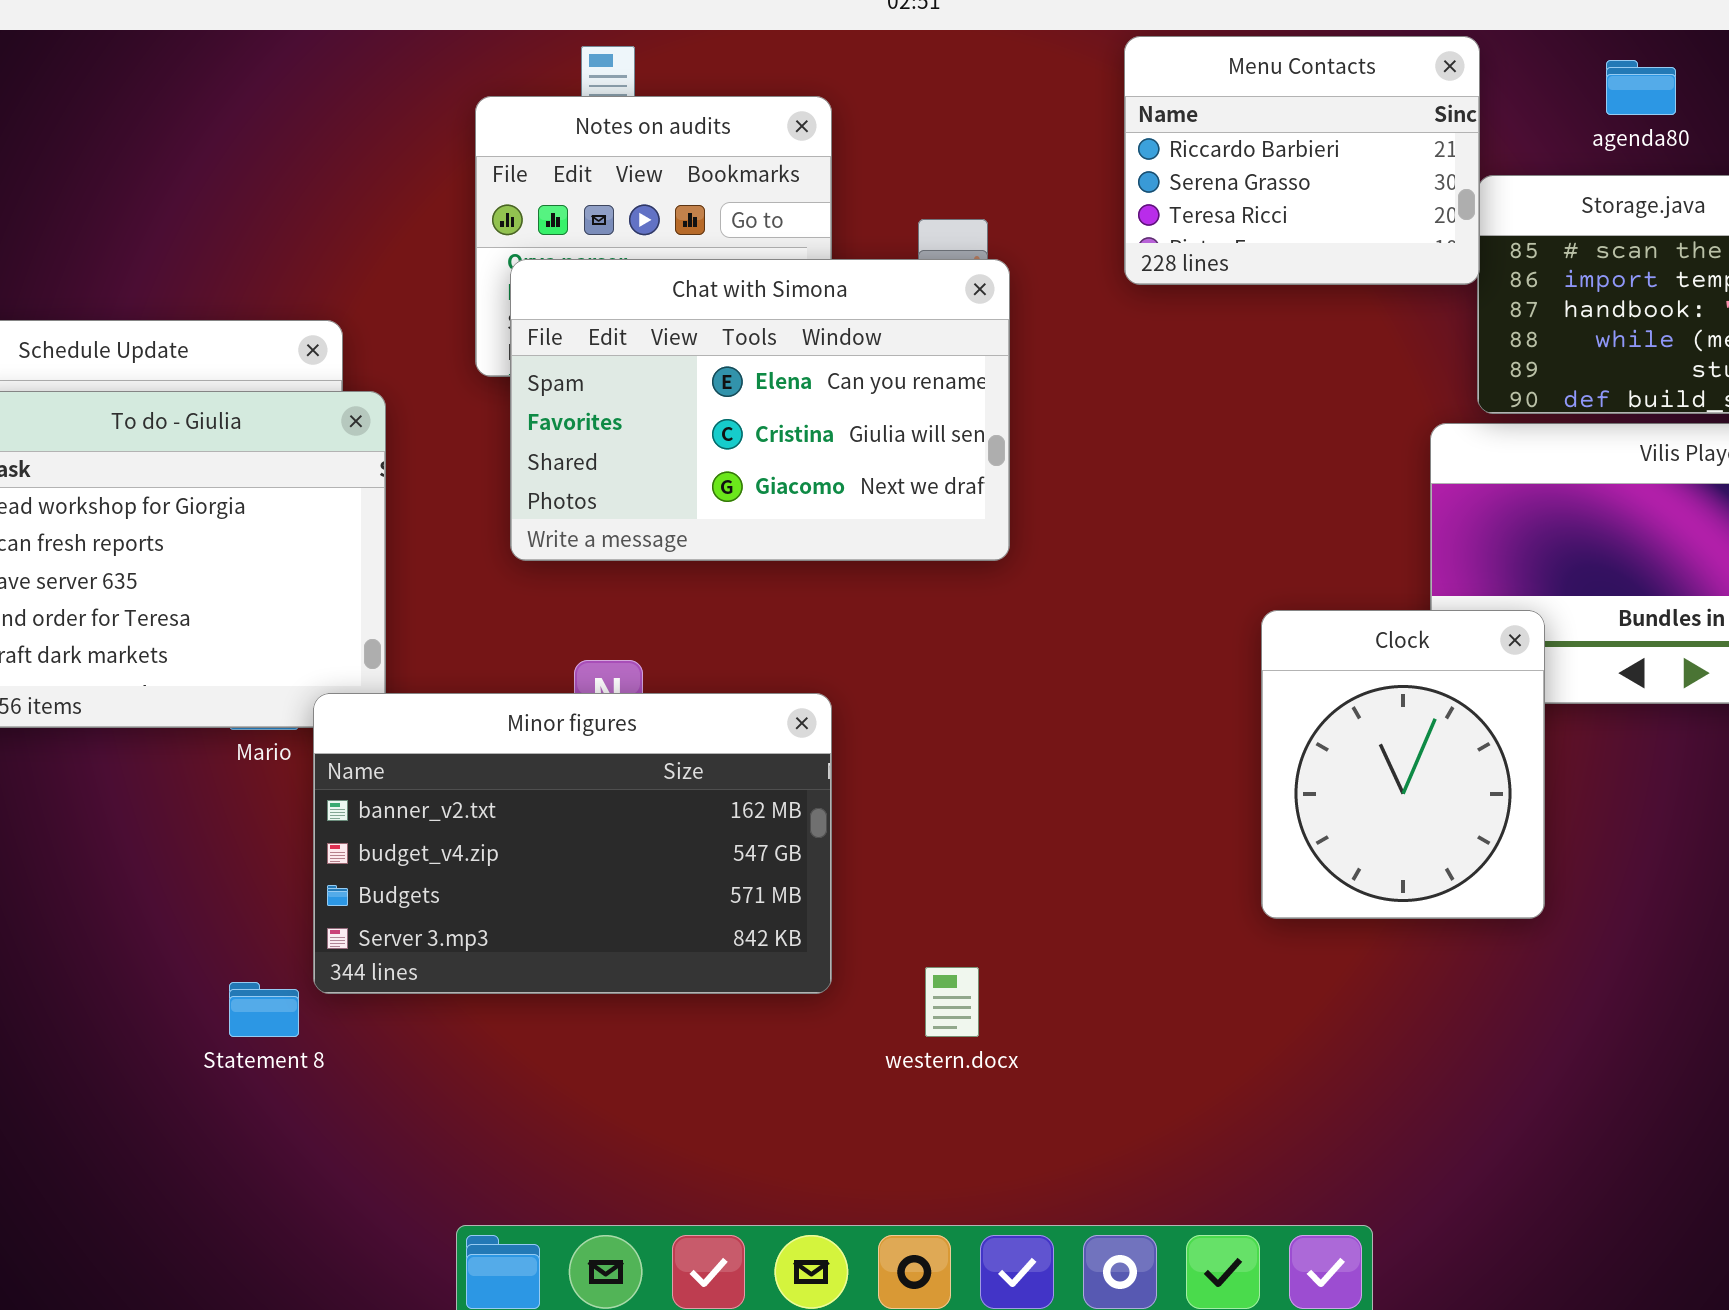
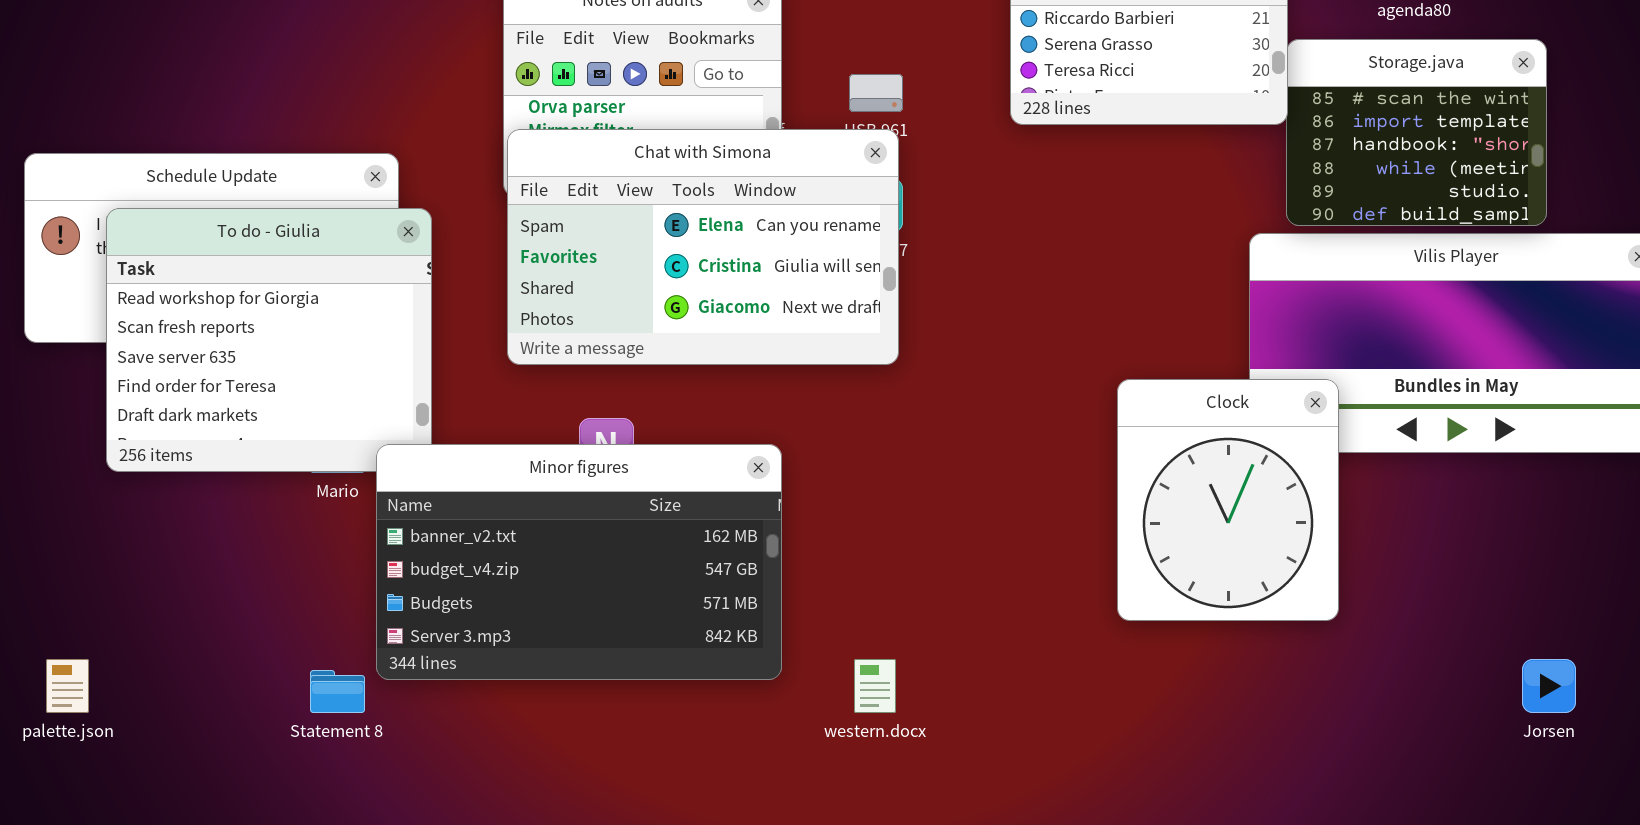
Chat with Simona: [510,259,1010,561] -> [507,129,899,365], moved

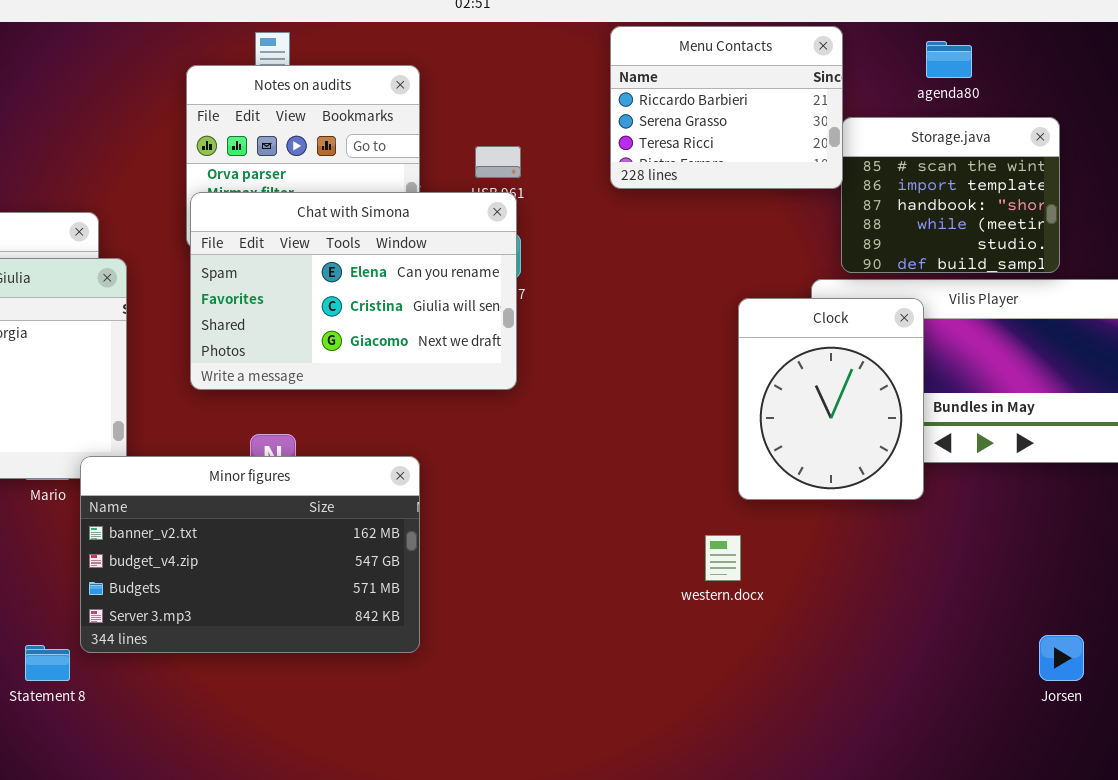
Clock: [1117,379,1339,621] -> [738,298,924,500], moved
western.docx: [854,659,896,713] -> [705,535,741,581], moved

